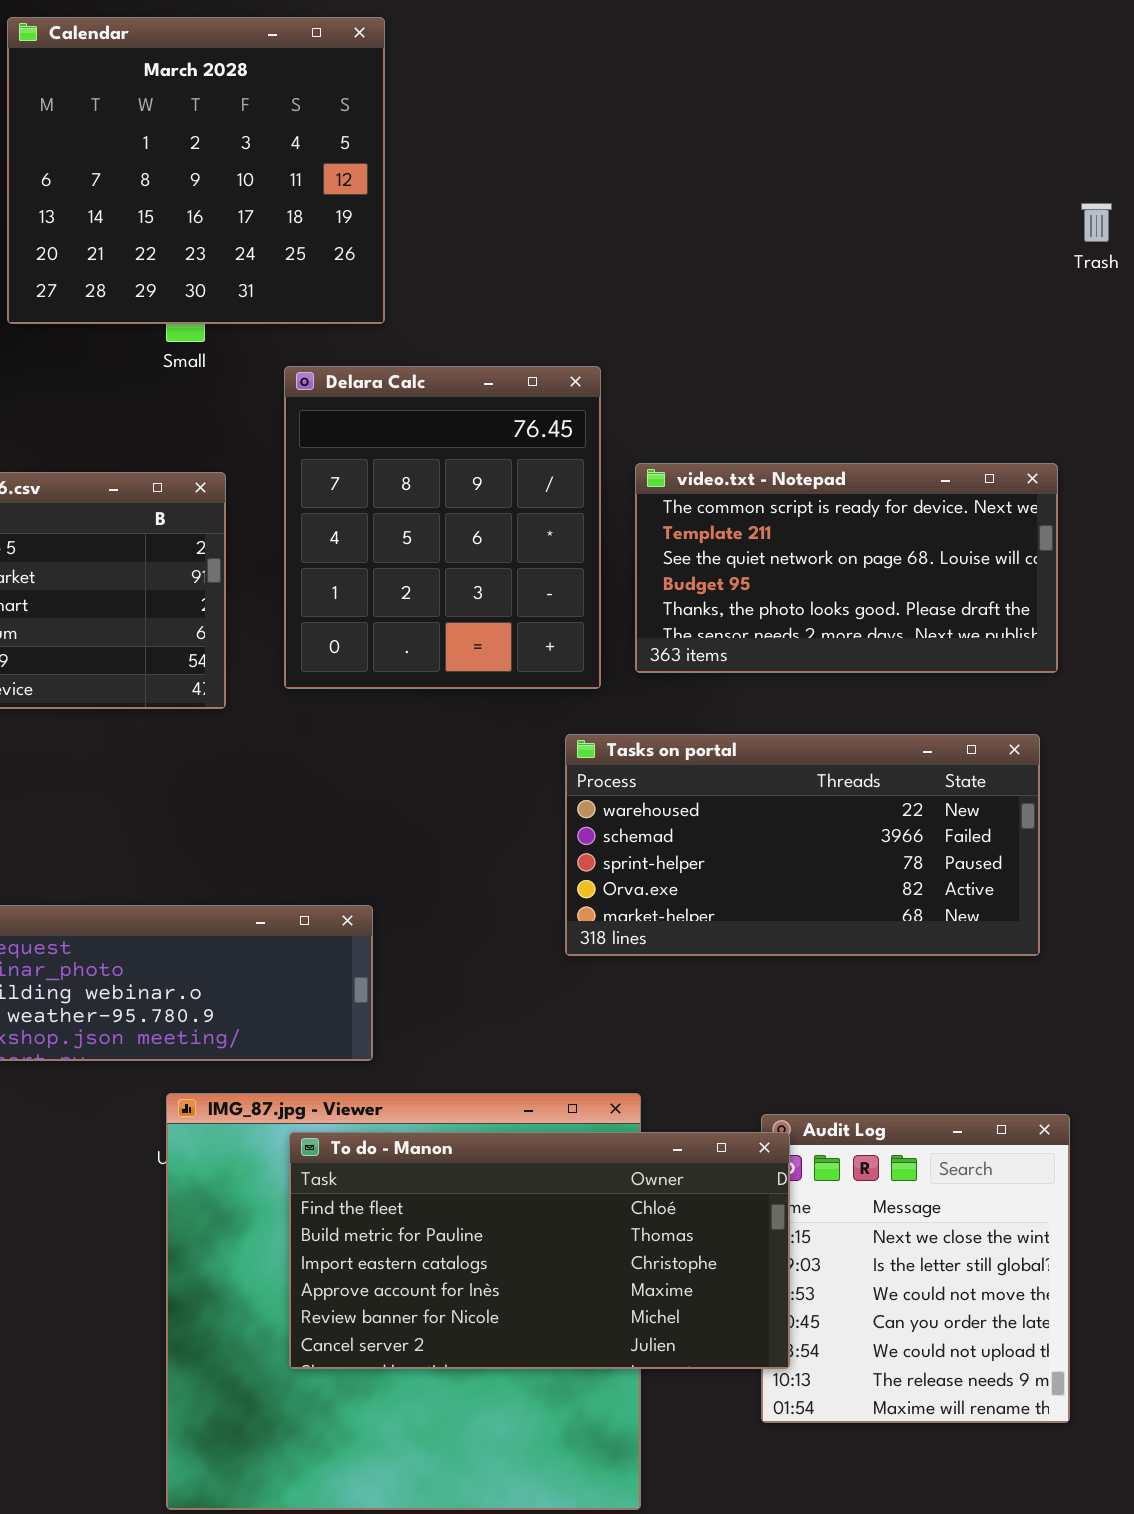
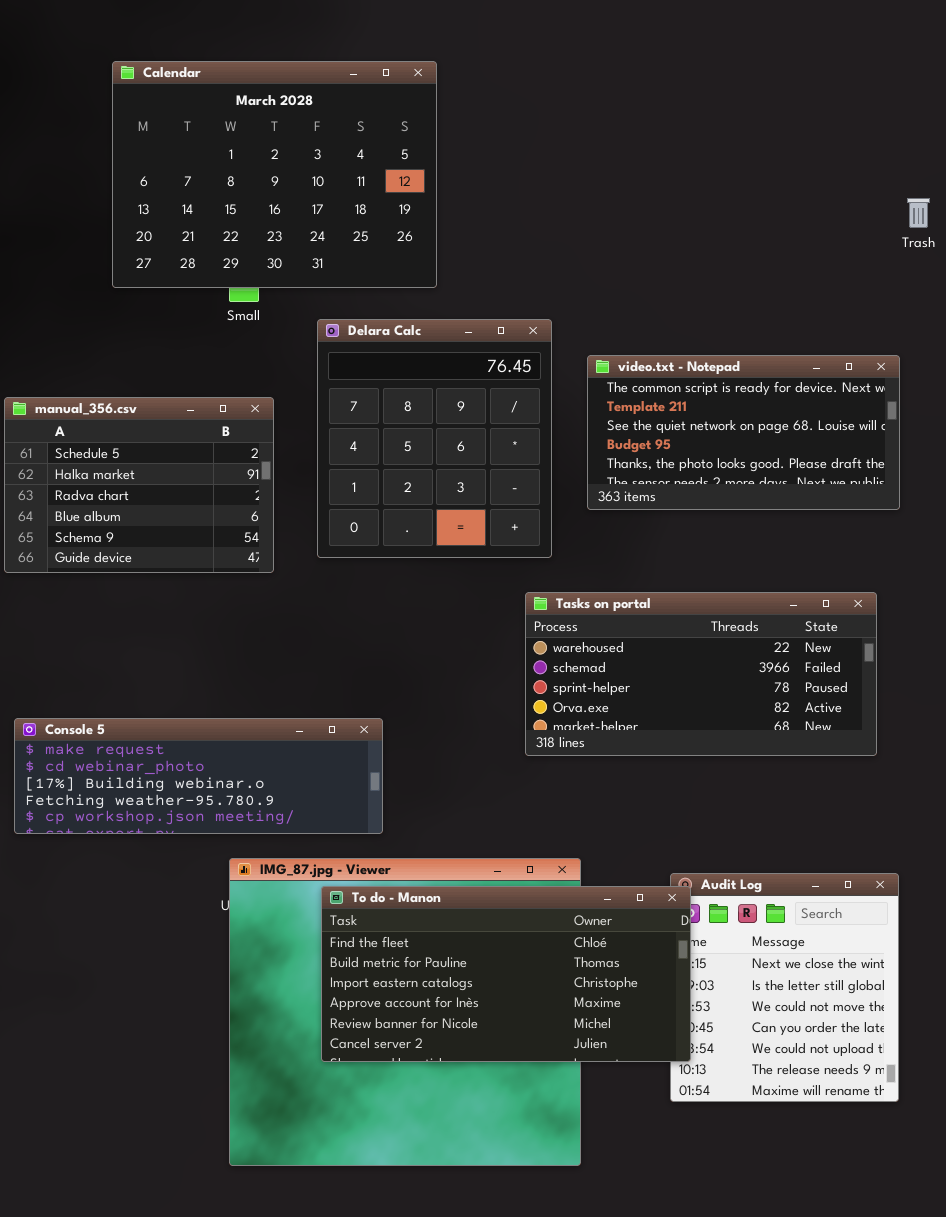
Calendar: [7,17,385,324] -> [112,61,437,288], resized
video.txt - Notepad: [635,463,1058,673] -> [587,355,900,510], moved

